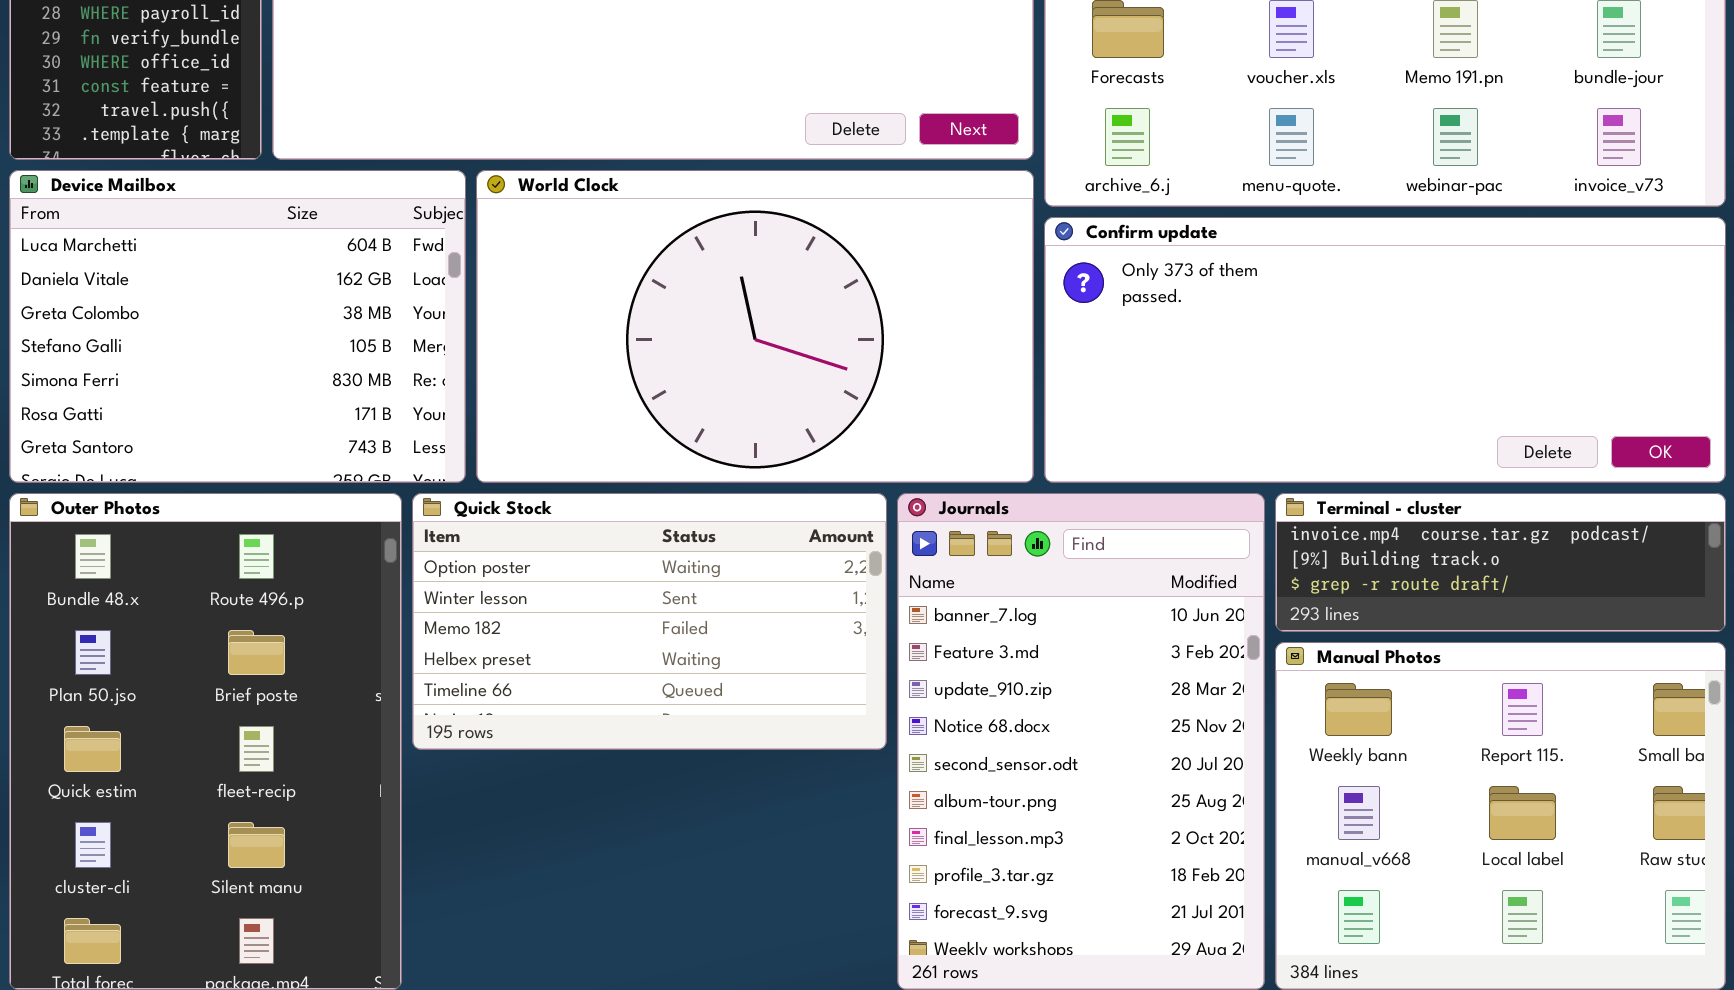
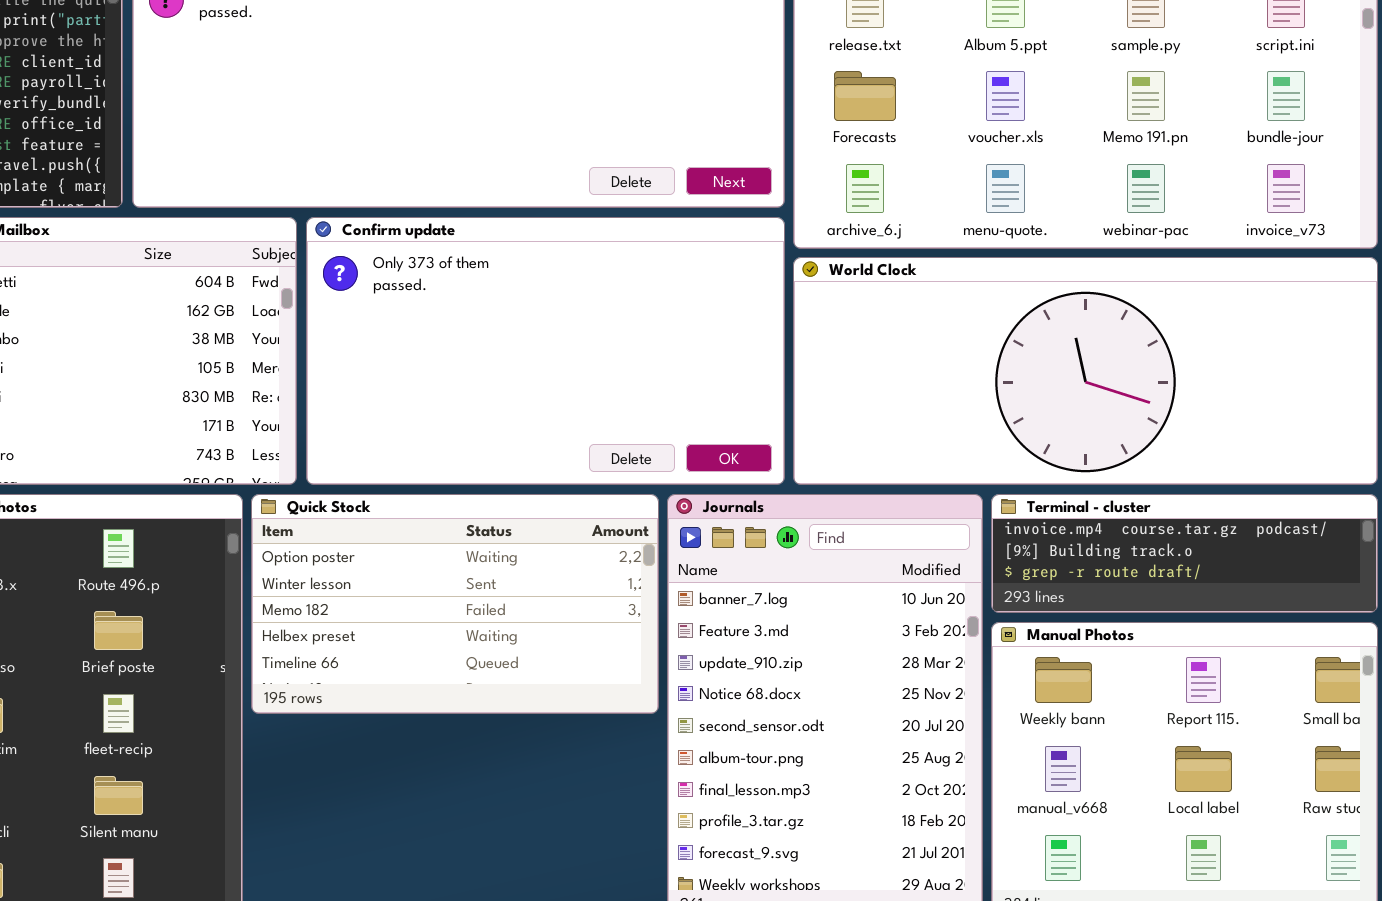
World Clock: [476,170,1034,483] -> [793,257,1378,485], moved, resized
Confirm update: [1044,217,1726,483] -> [306,217,785,485], moved, resized

